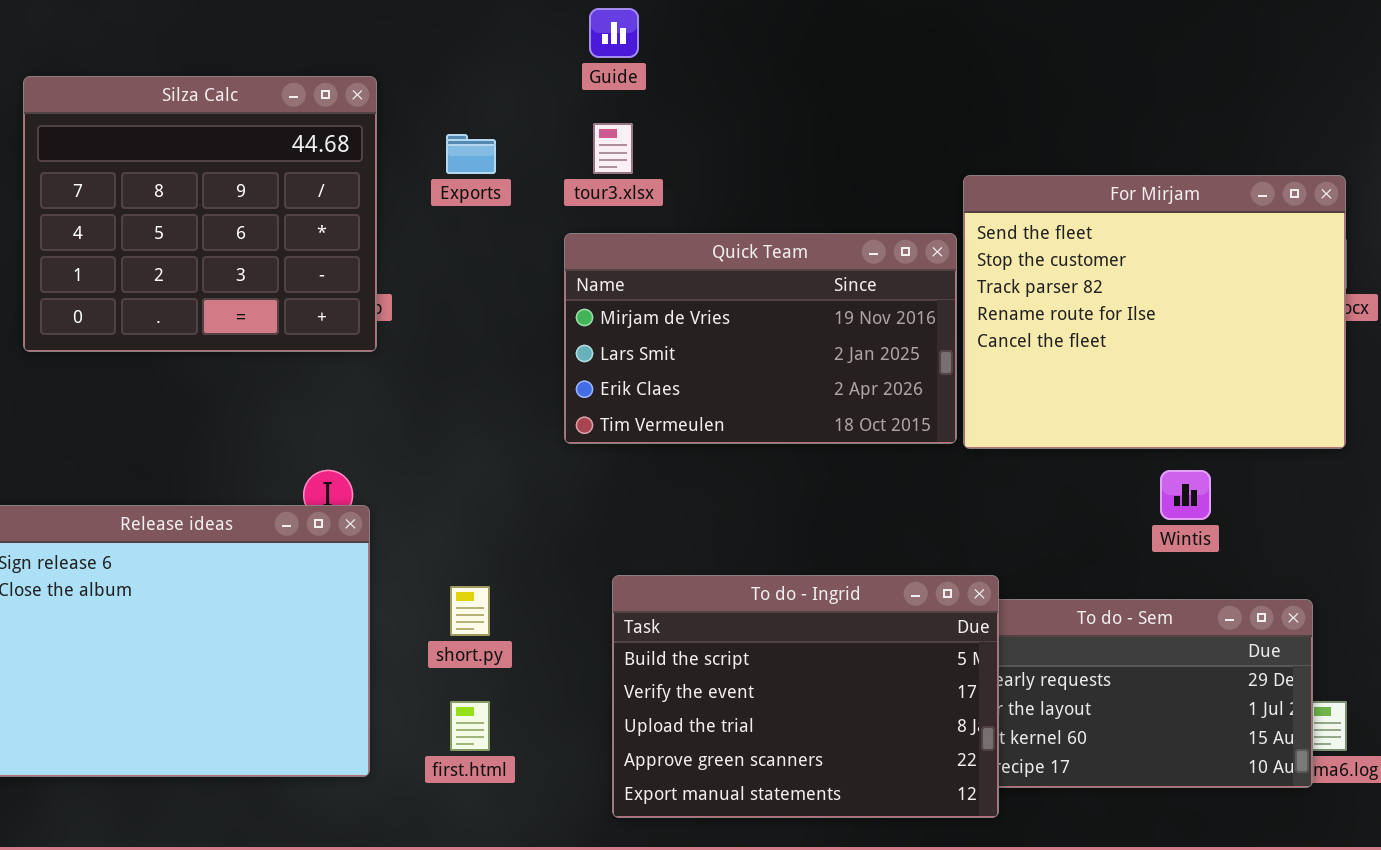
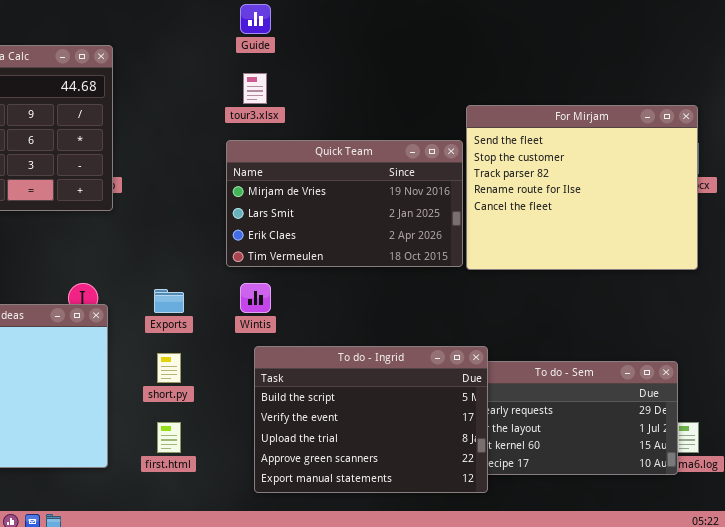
Exports: [446,134,496,174] -> [154,289,184,313], moved
Wintis: [1160,470,1211,520] -> [240,283,271,313], moved

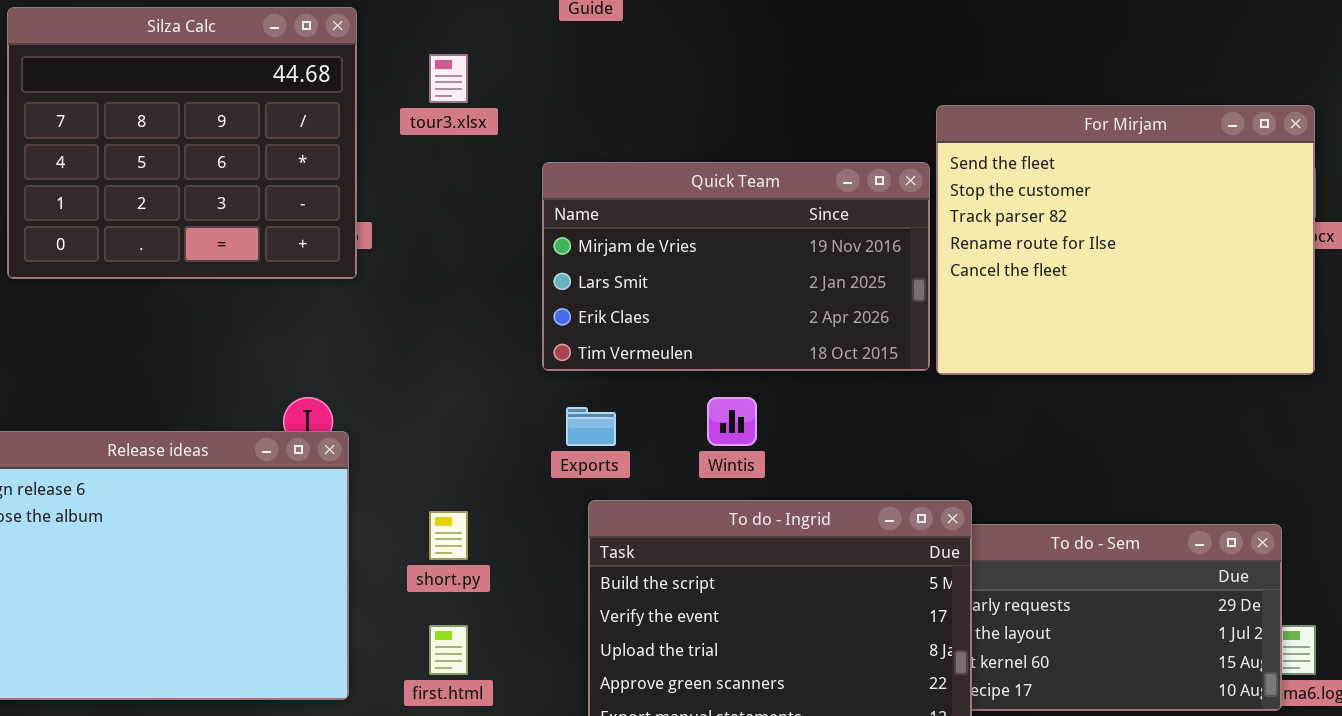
tour3.xlsx: [243,73,267,104] -> [429,54,468,103], moved
Wintis: [240,283,271,313] -> [707,397,757,446], moved
Exports: [154,289,184,313] -> [566,407,616,446], moved

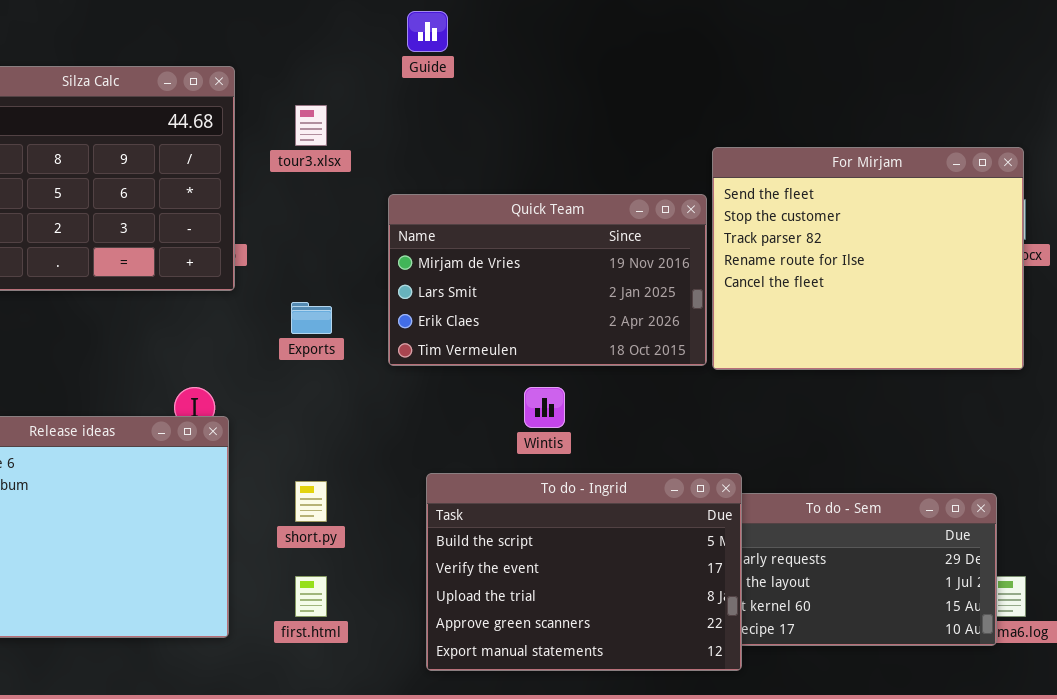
Exports: [566,407,616,446] -> [291,302,332,334], moved

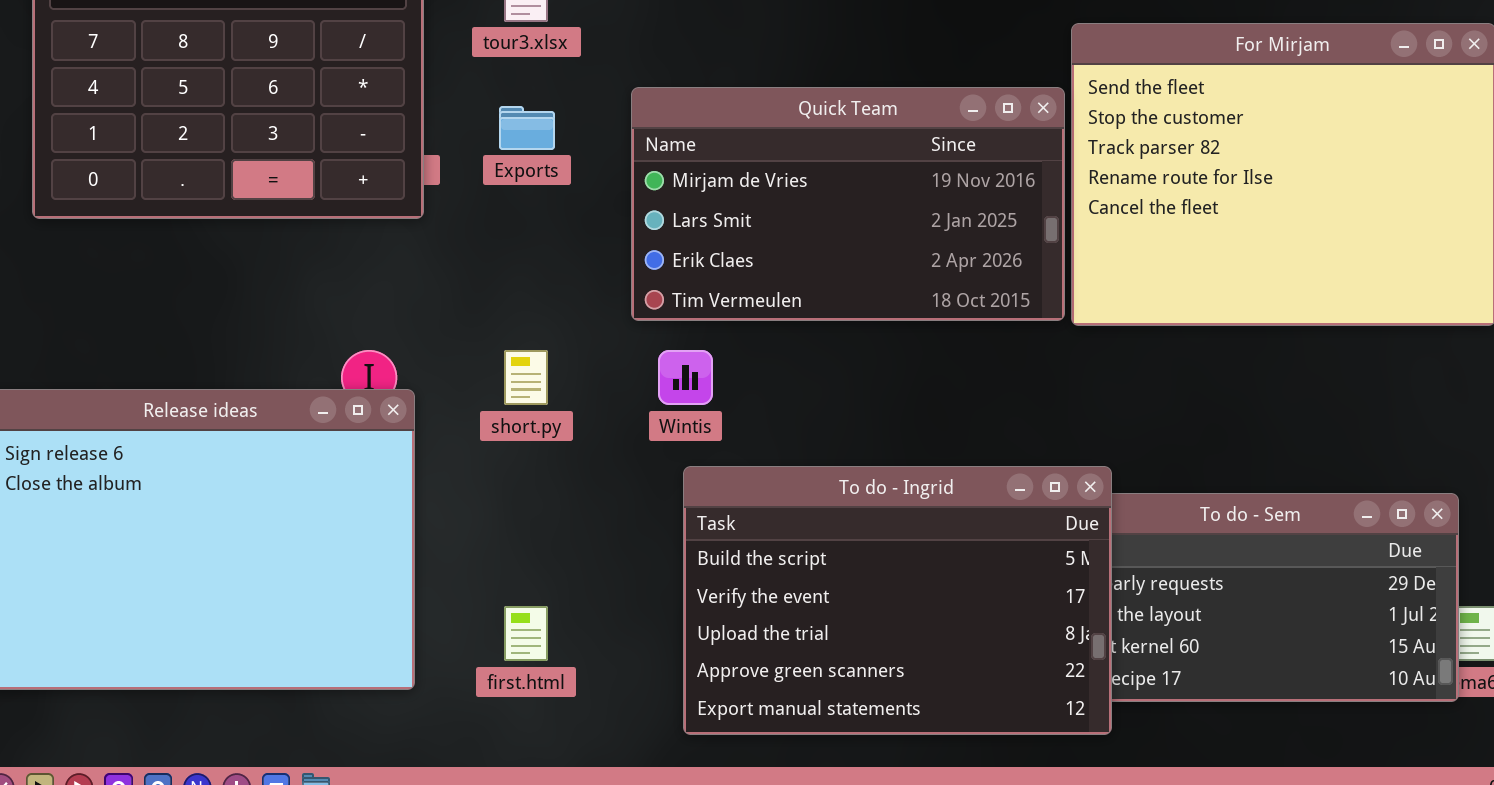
Exports: [291,302,332,334] -> [499,106,555,150], moved
Wintis: [524,387,565,428] -> [658,350,713,405], moved
short.py: [295,481,327,522] -> [504,350,548,405], moved

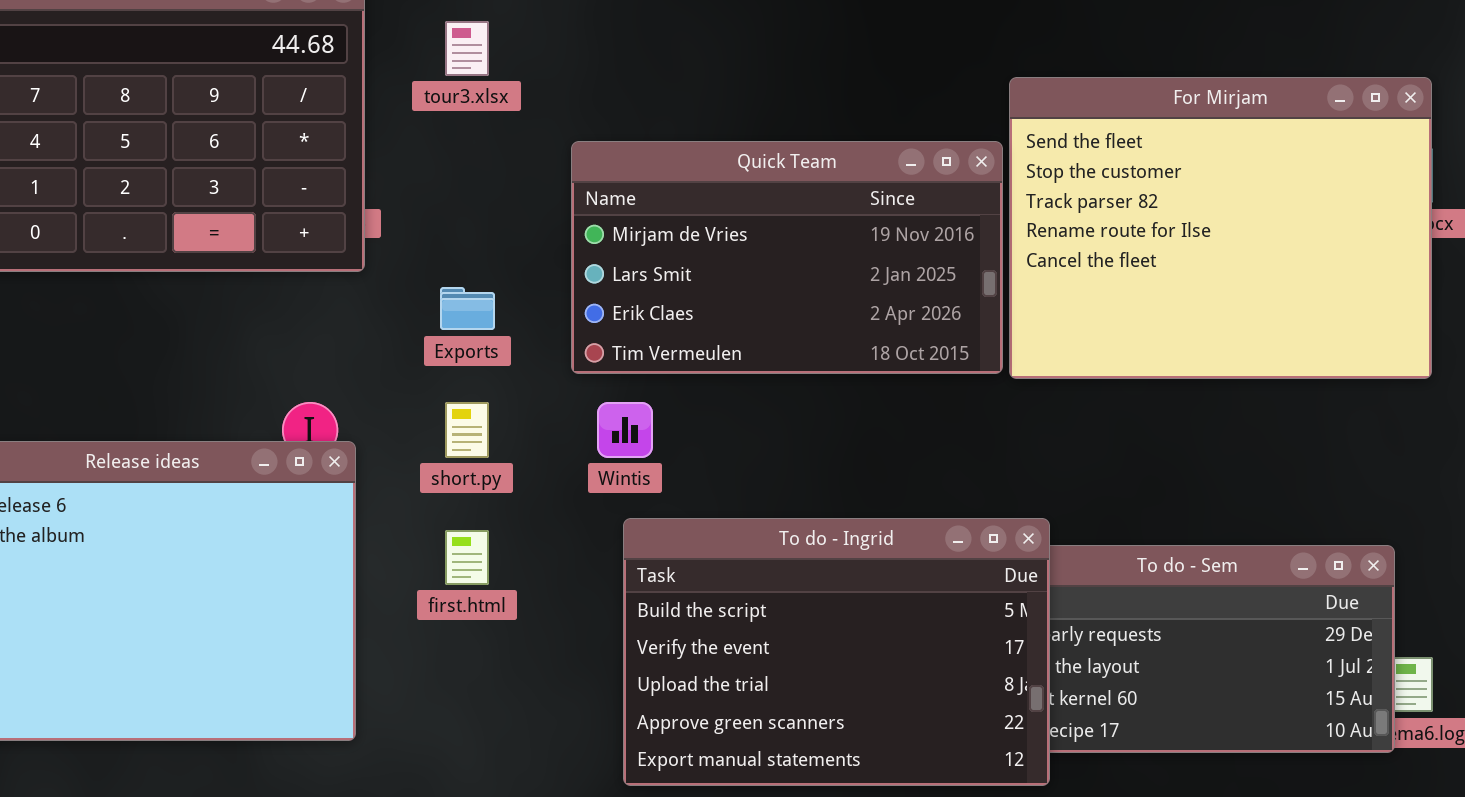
Exports: [499,106,555,150] -> [440,287,495,330], moved
first.html: [504,606,548,661] -> [445,530,489,585], moved

